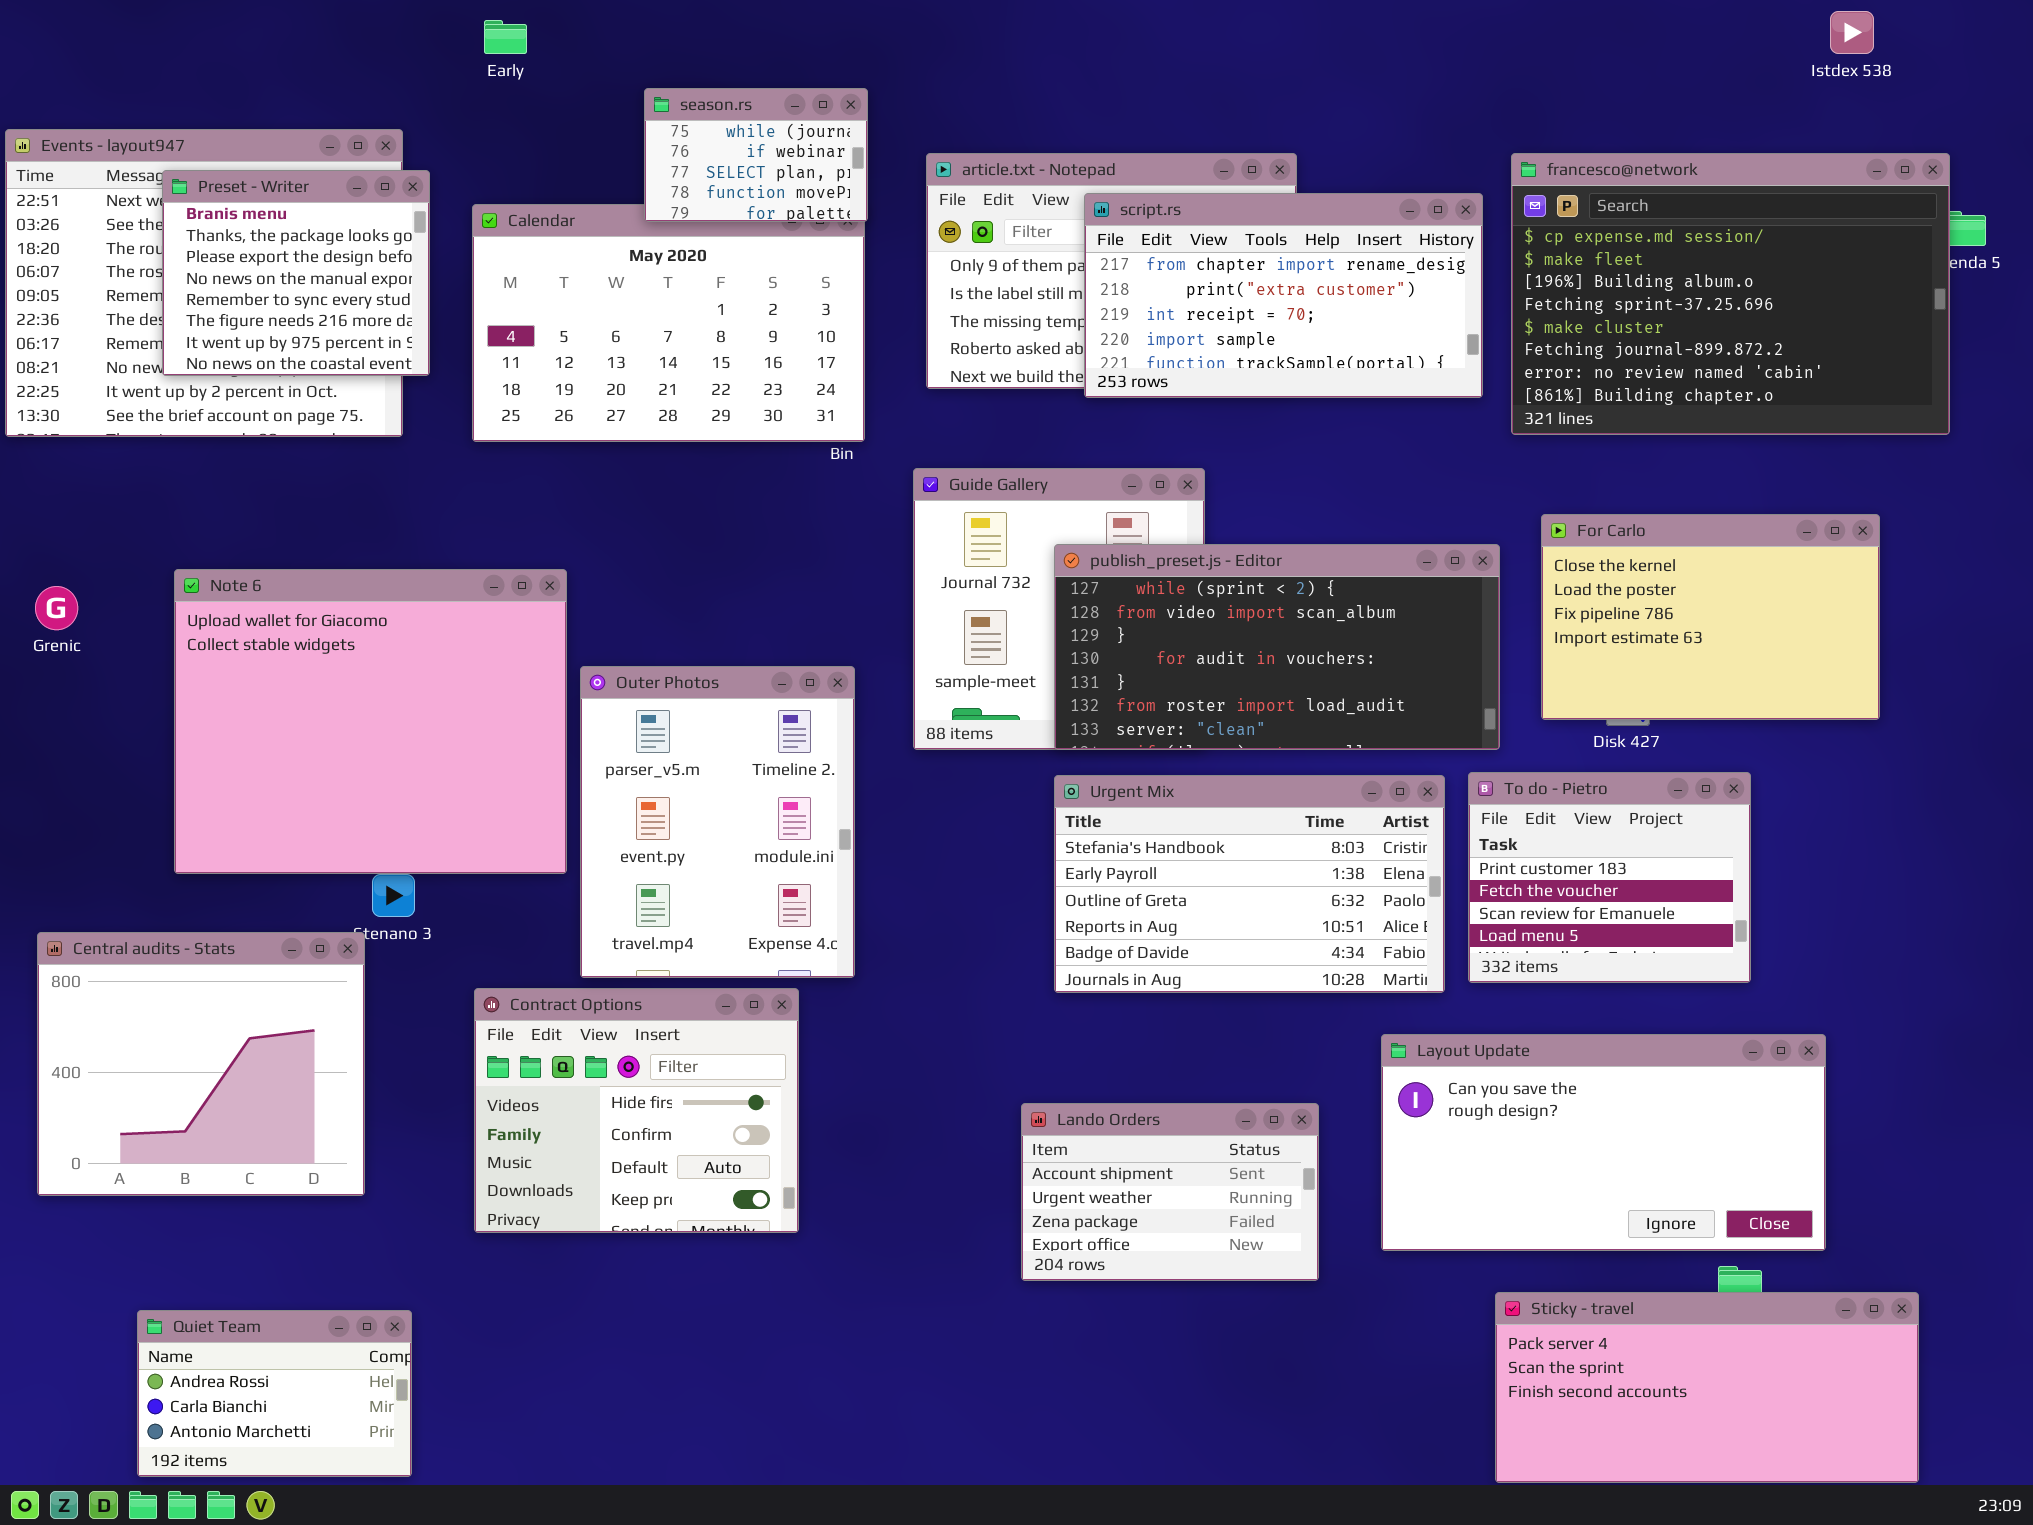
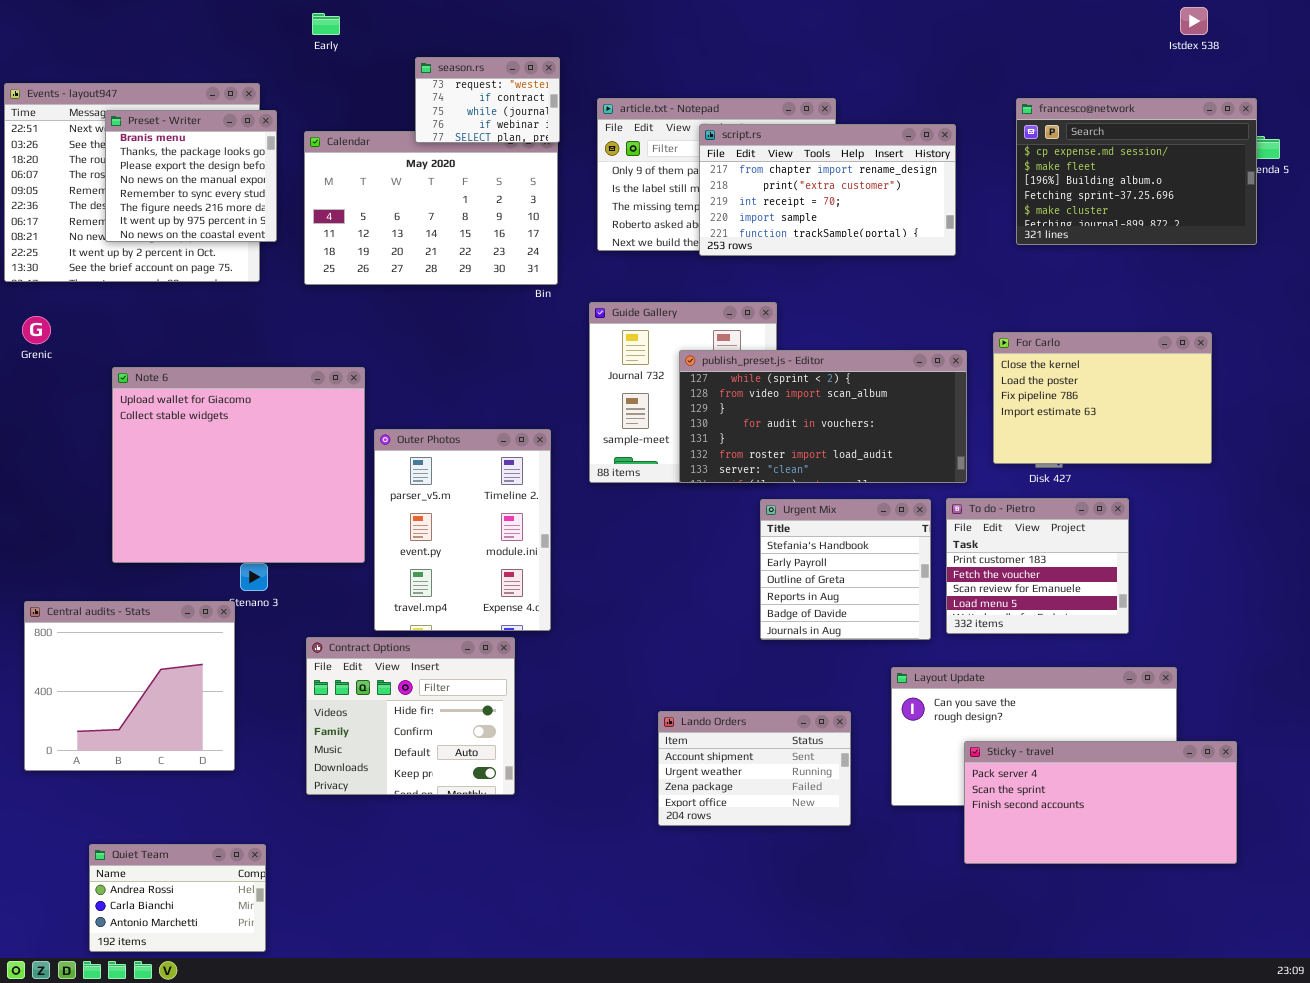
season.rs: [644,88,868,222] -> [415,57,560,143], scrolled up 2 rows
francesco@network: [1511,153,1950,435] -> [1016,98,1257,245], resized
Grenic: [35,586,78,630] -> [22,316,51,344], moved
Urgent Mix: [1054,775,1445,993] -> [760,499,931,640], resized
Sticky - travel: [1495,1292,1919,1483] -> [964,741,1237,864], moved

